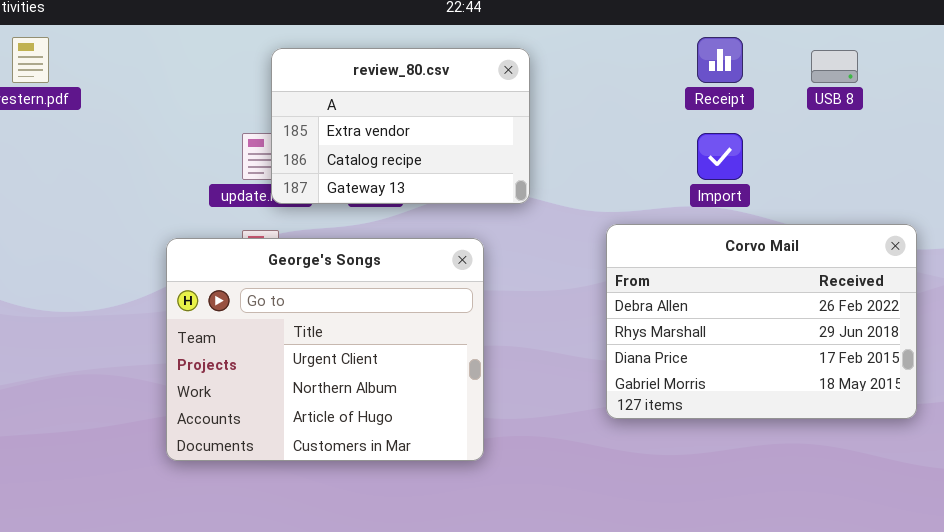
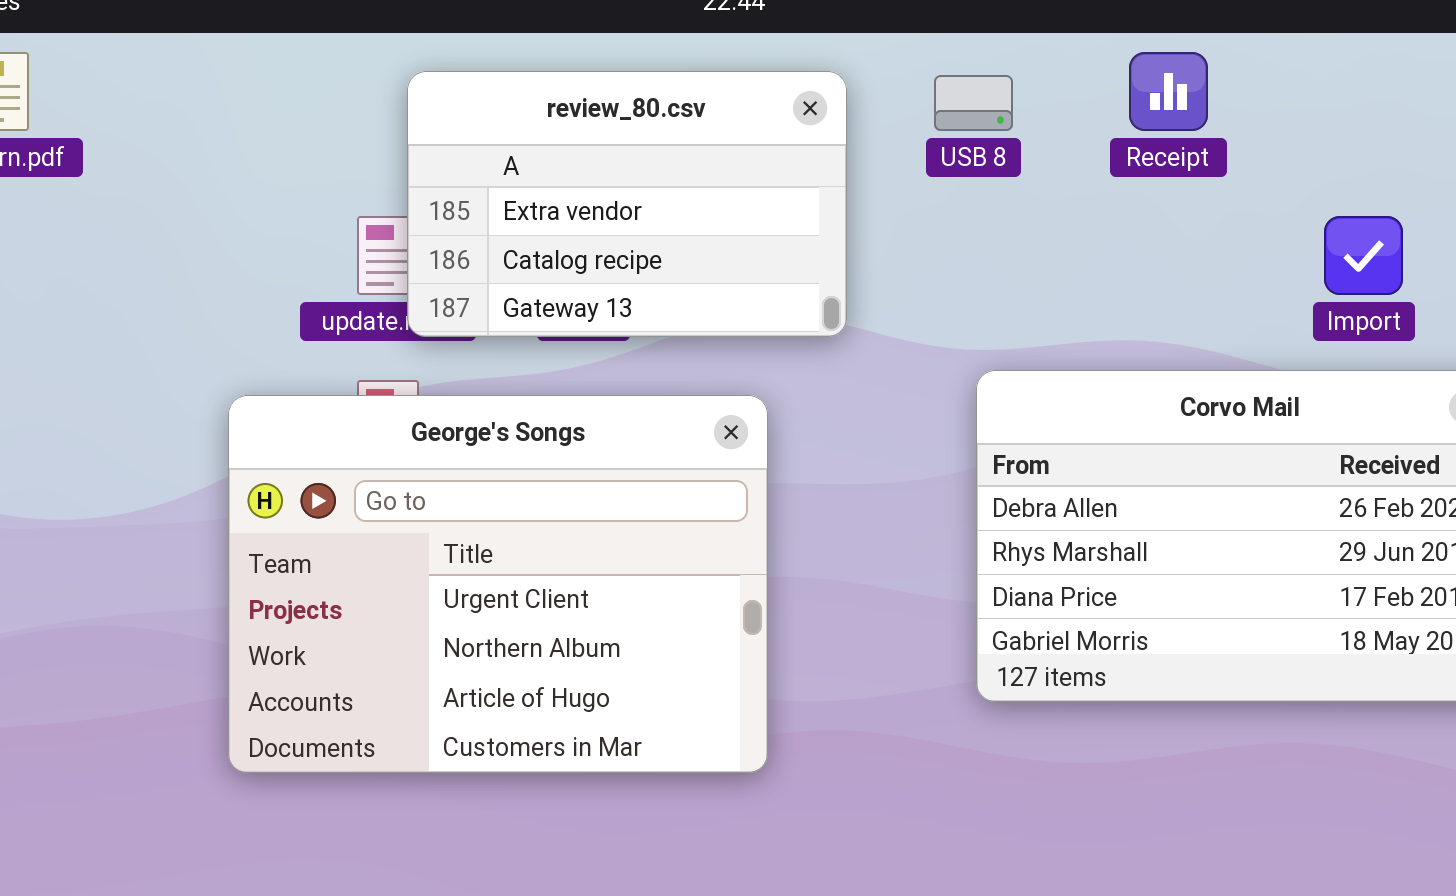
USB 8: [811,50,858,83] -> [934,75,1013,131], moved
Import: [697,133,743,180] -> [1324,216,1403,295], moved

